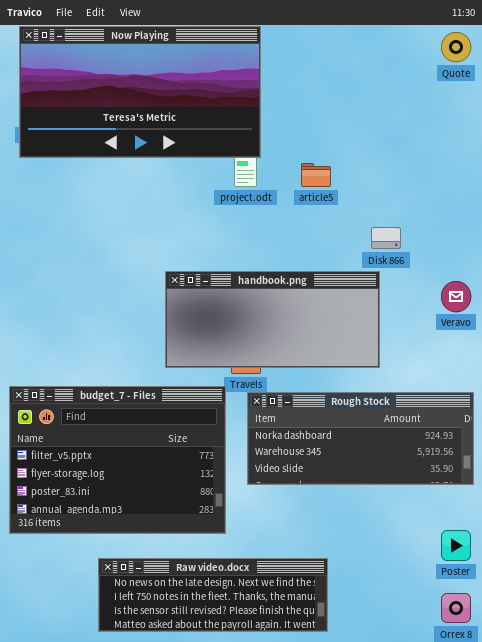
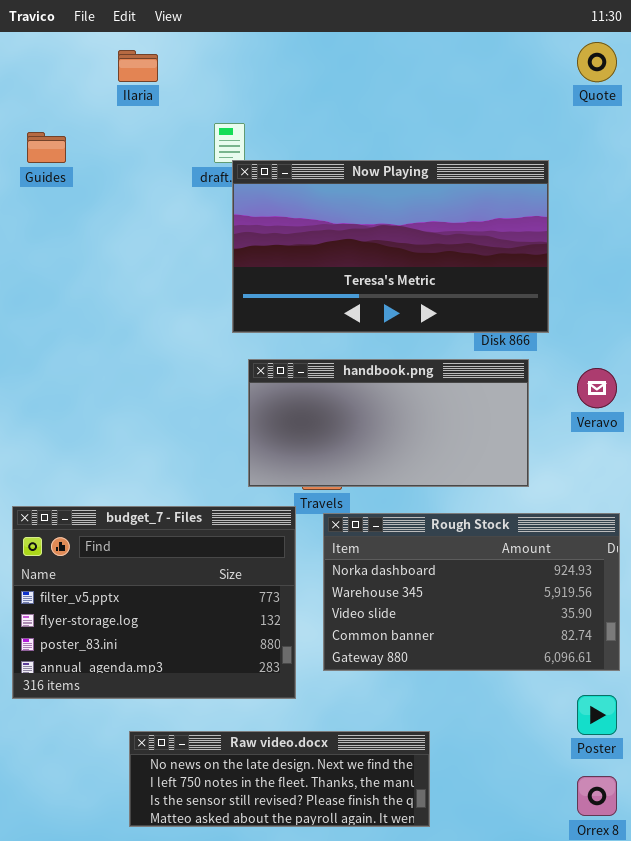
Now Playing: [19,26,261,158] -> [232,160,549,333], moved
handbook.png: [165,271,380,368] -> [248,359,529,487], moved
Rough Stock: [247,392,474,485] -> [323,513,620,671], resized

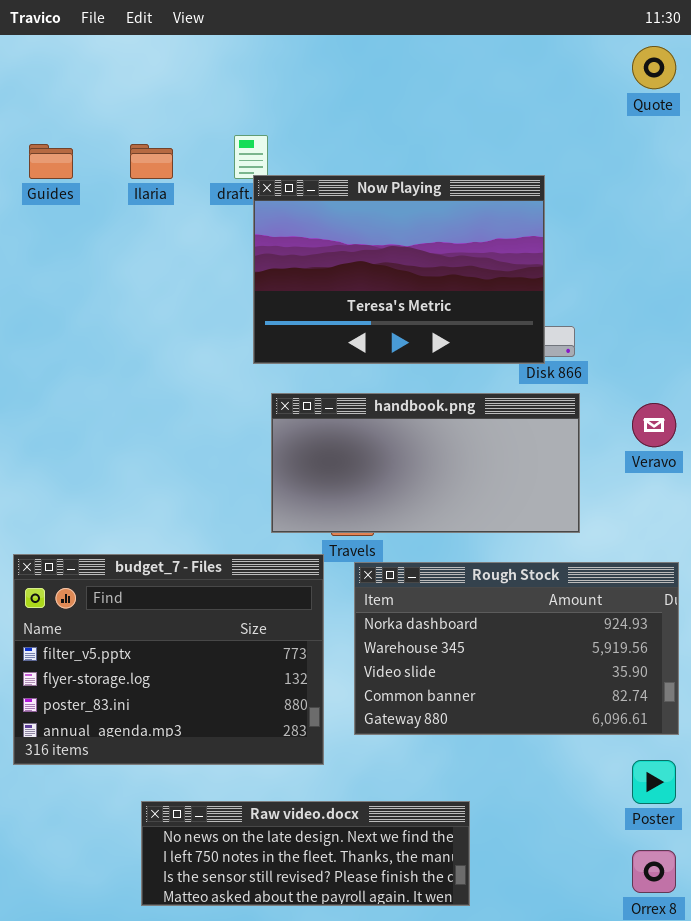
Ilaria: [118,50,158,82] -> [130,144,173,179], moved
Now Playing: [232,160,549,333] -> [253,175,545,364], resized

